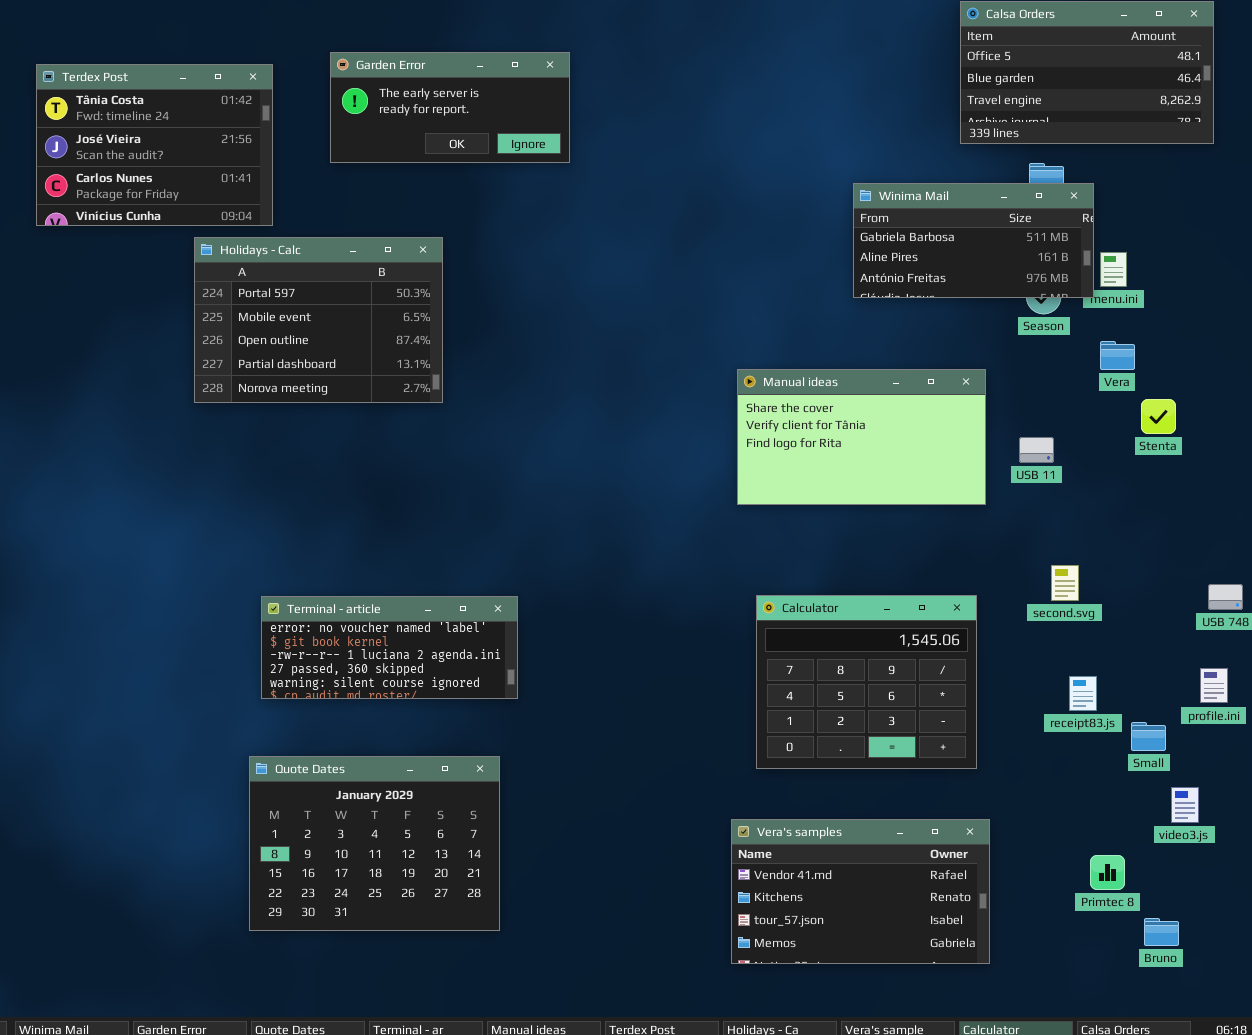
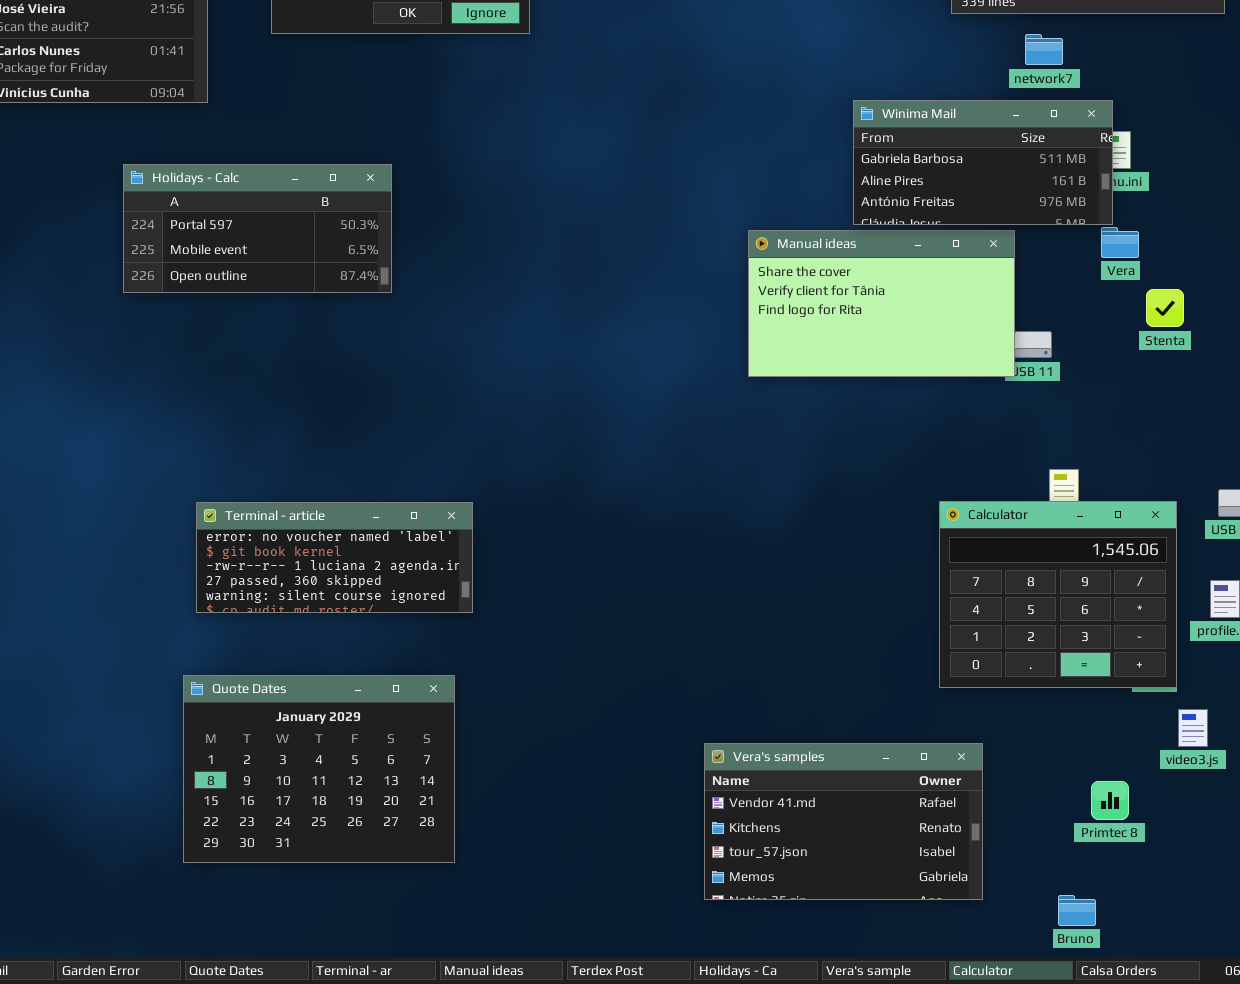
Winima Mail: [853,183,1094,298] -> [853,100,1113,225], moved
Holidays - Calc: [194,237,443,403] -> [123,164,392,293], resized
Manual ideas: [737,369,986,505] -> [748,230,1015,377], moved
Calculator: [756,595,977,769] -> [939,501,1177,688], moved
Bruno: [1144,918,1179,946] -> [1058,895,1096,926], moved

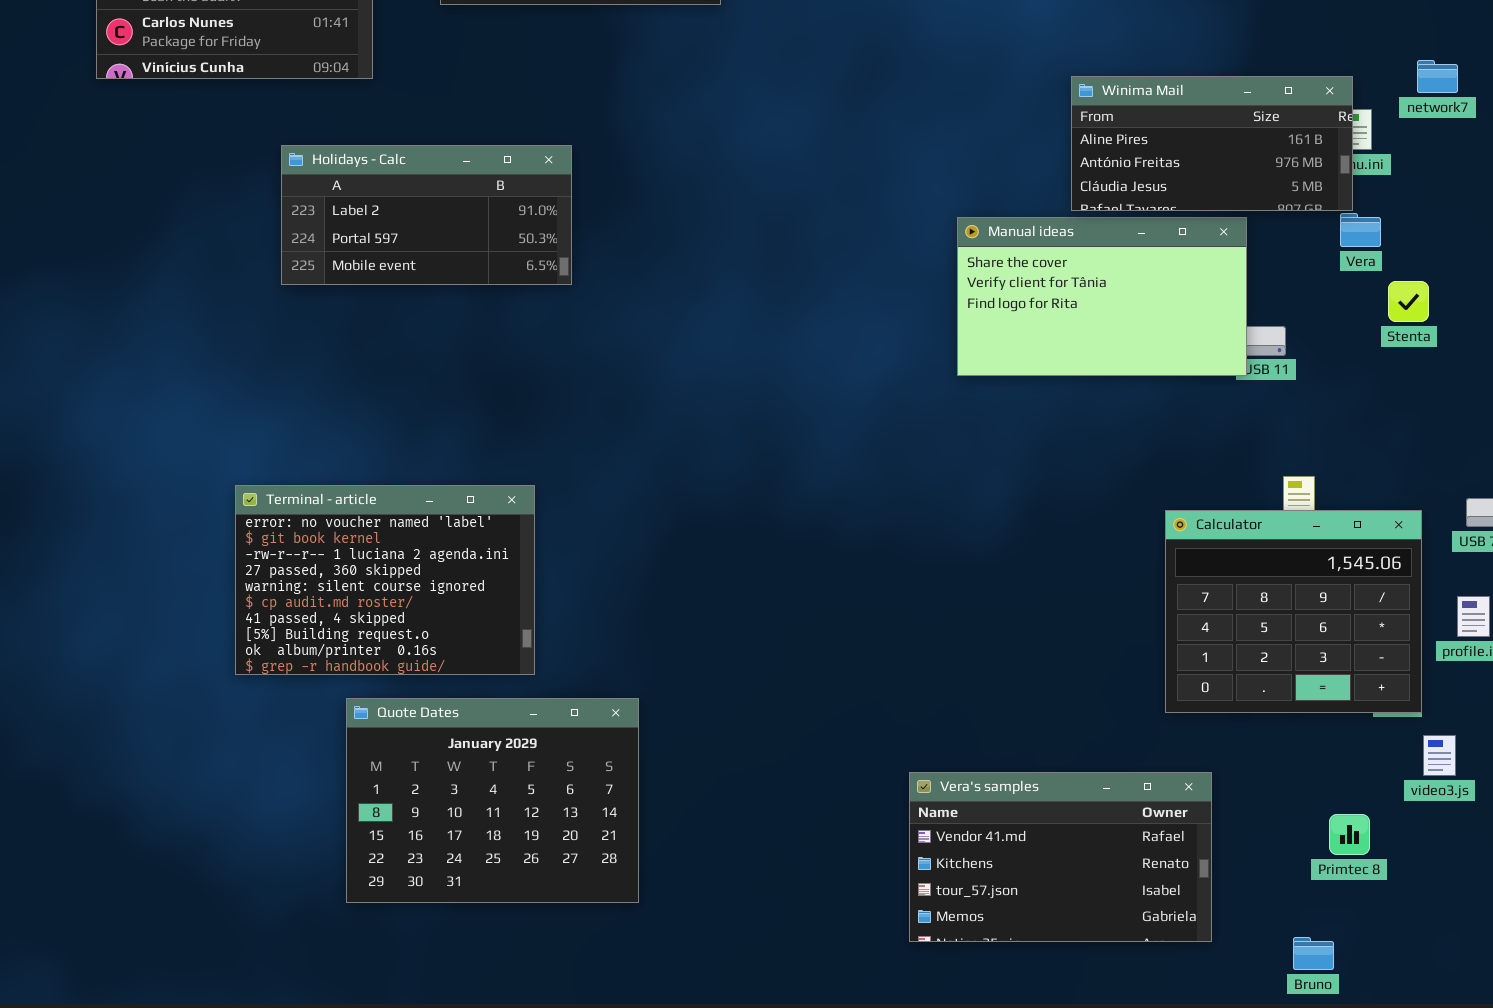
network7: [1025,34,1063,65] -> [1417,60,1458,93], moved
Winima Mail: [853,100,1113,225] -> [1071,76,1353,211], scrolled down 1 row
Holidays - Calc: [123,164,392,293] -> [281,145,572,285], scrolled up 1 row
Terminal - article: [196,502,473,613] -> [235,485,535,675], moved, resized

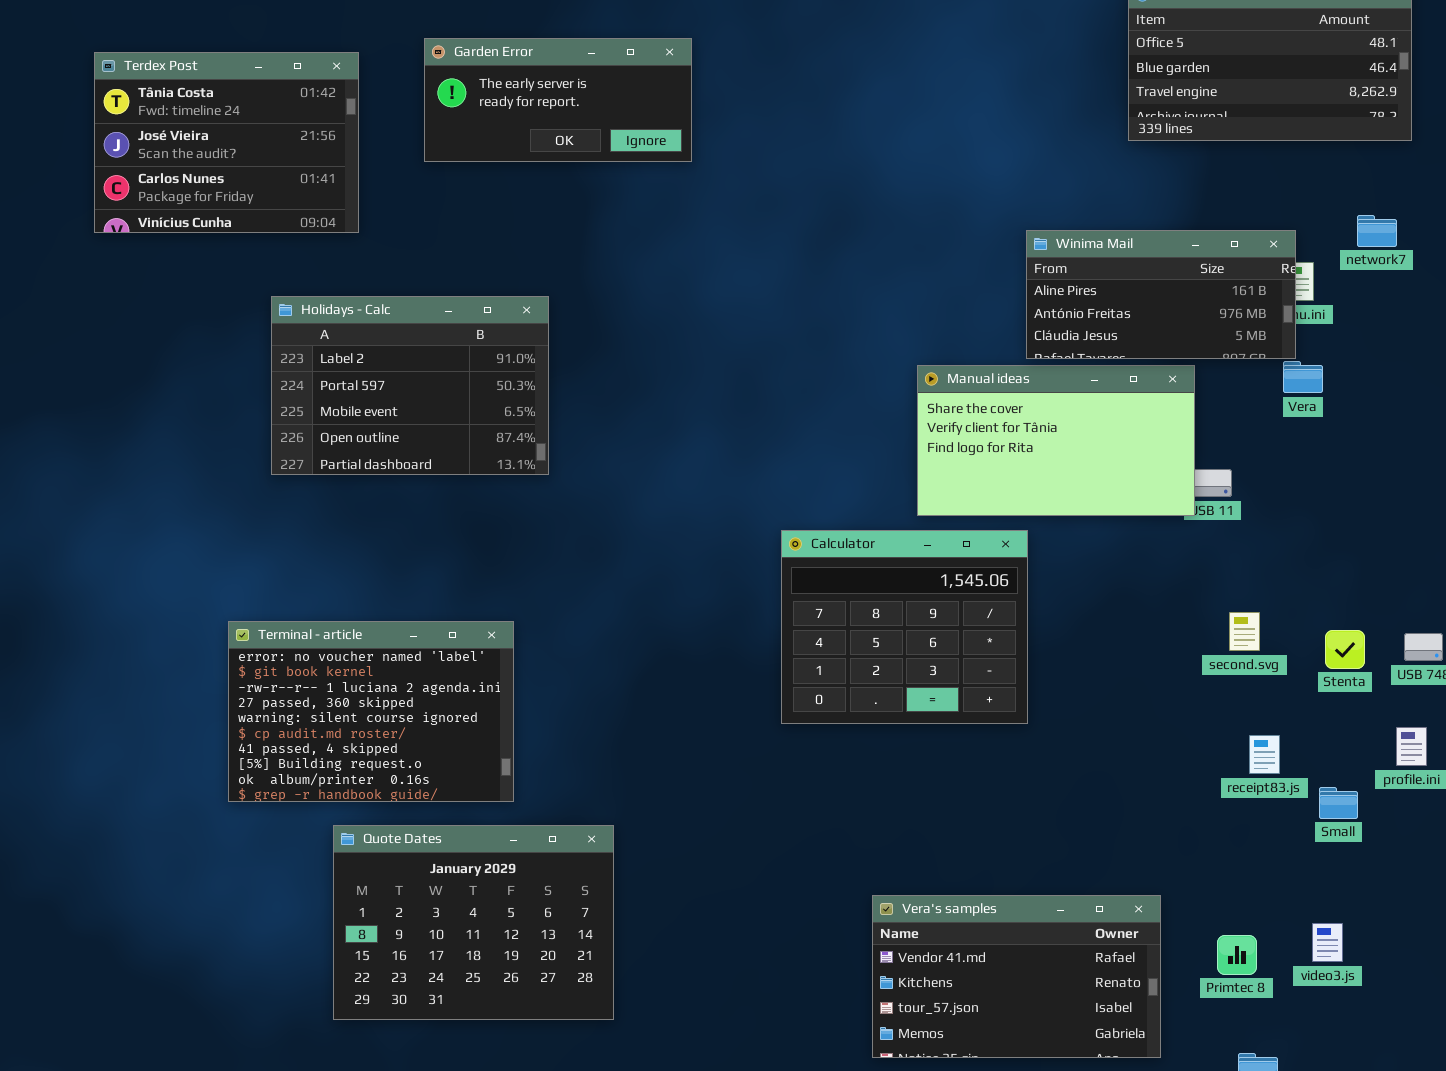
Holidays - Calc: [281,145,572,285] -> [271,296,549,475], resized
Stenta: [1388,281,1429,322] -> [1325,630,1365,669], moved
Calculator: [1165,510,1422,713] -> [781,530,1028,724], moved
video3.js: [1423,735,1456,776] -> [1312,923,1343,962], moved
Primtec 8: [1329,814,1370,855] -> [1217,935,1257,975], moved

